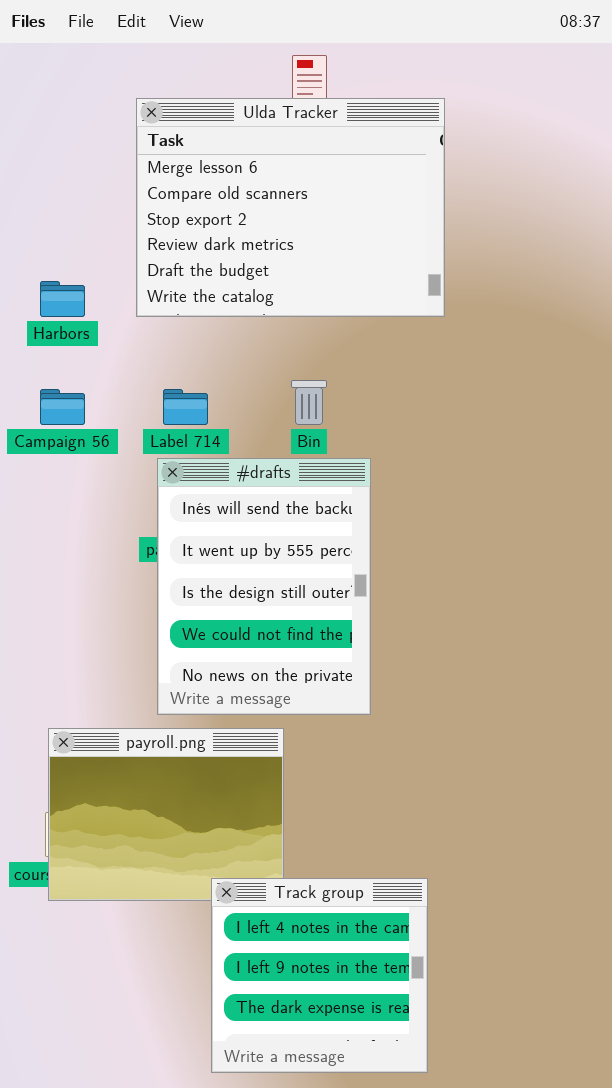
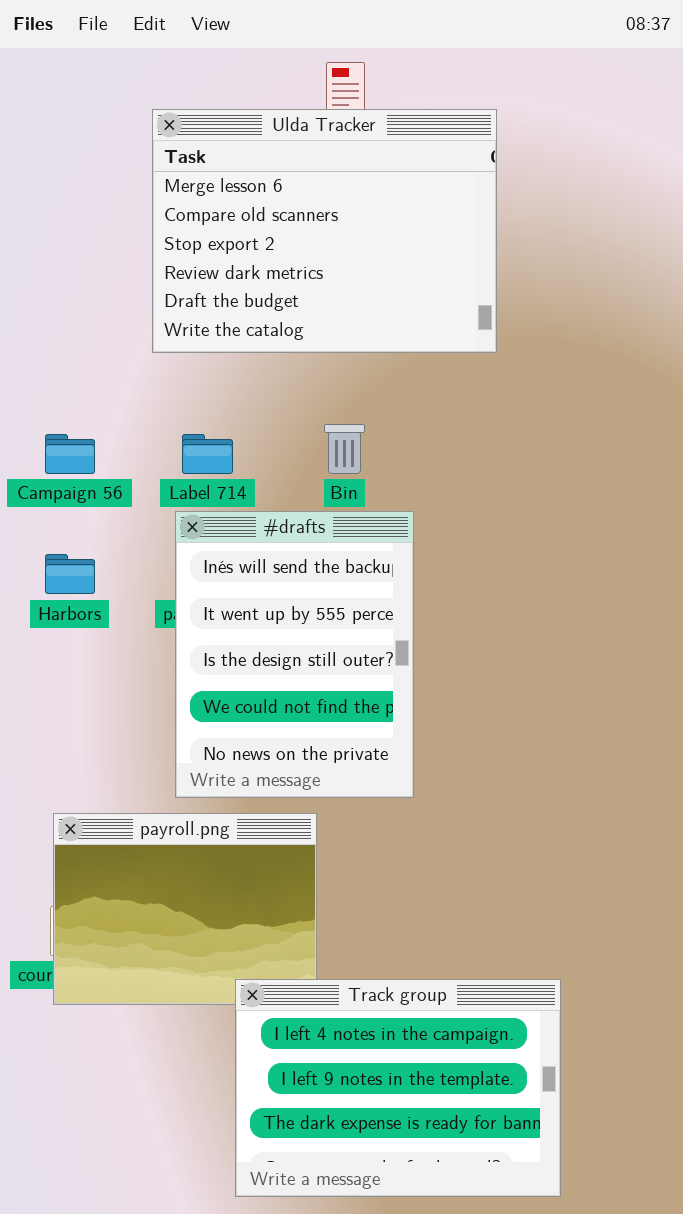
Harbors: [40,281,85,317] -> [45,554,95,594], moved
Track group: [211,878,428,1073] -> [235,979,561,1197], resized

